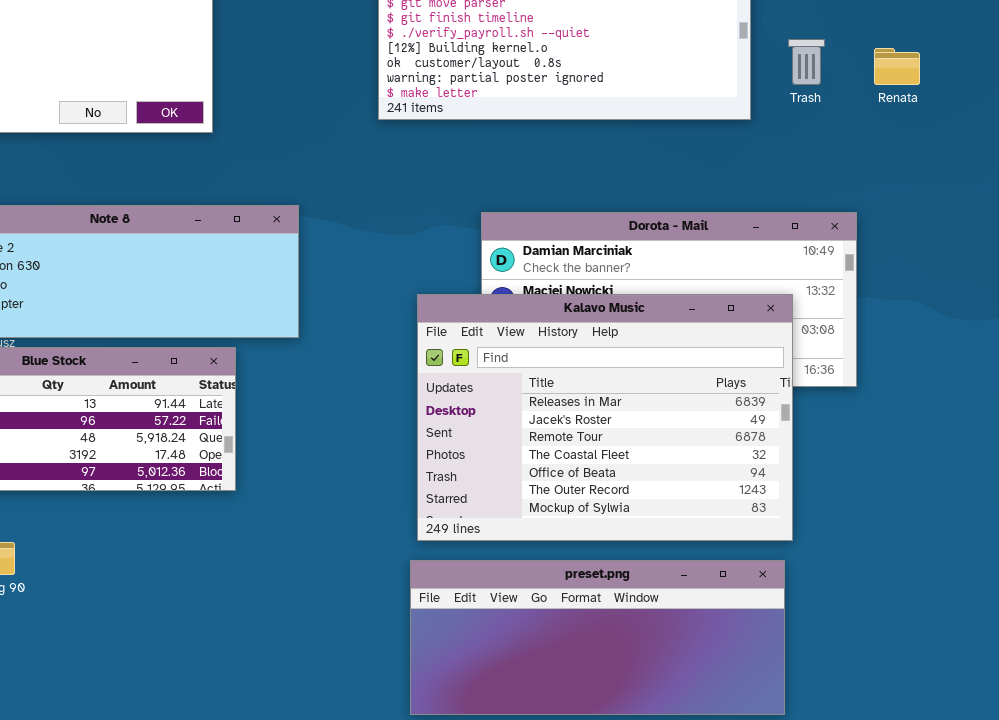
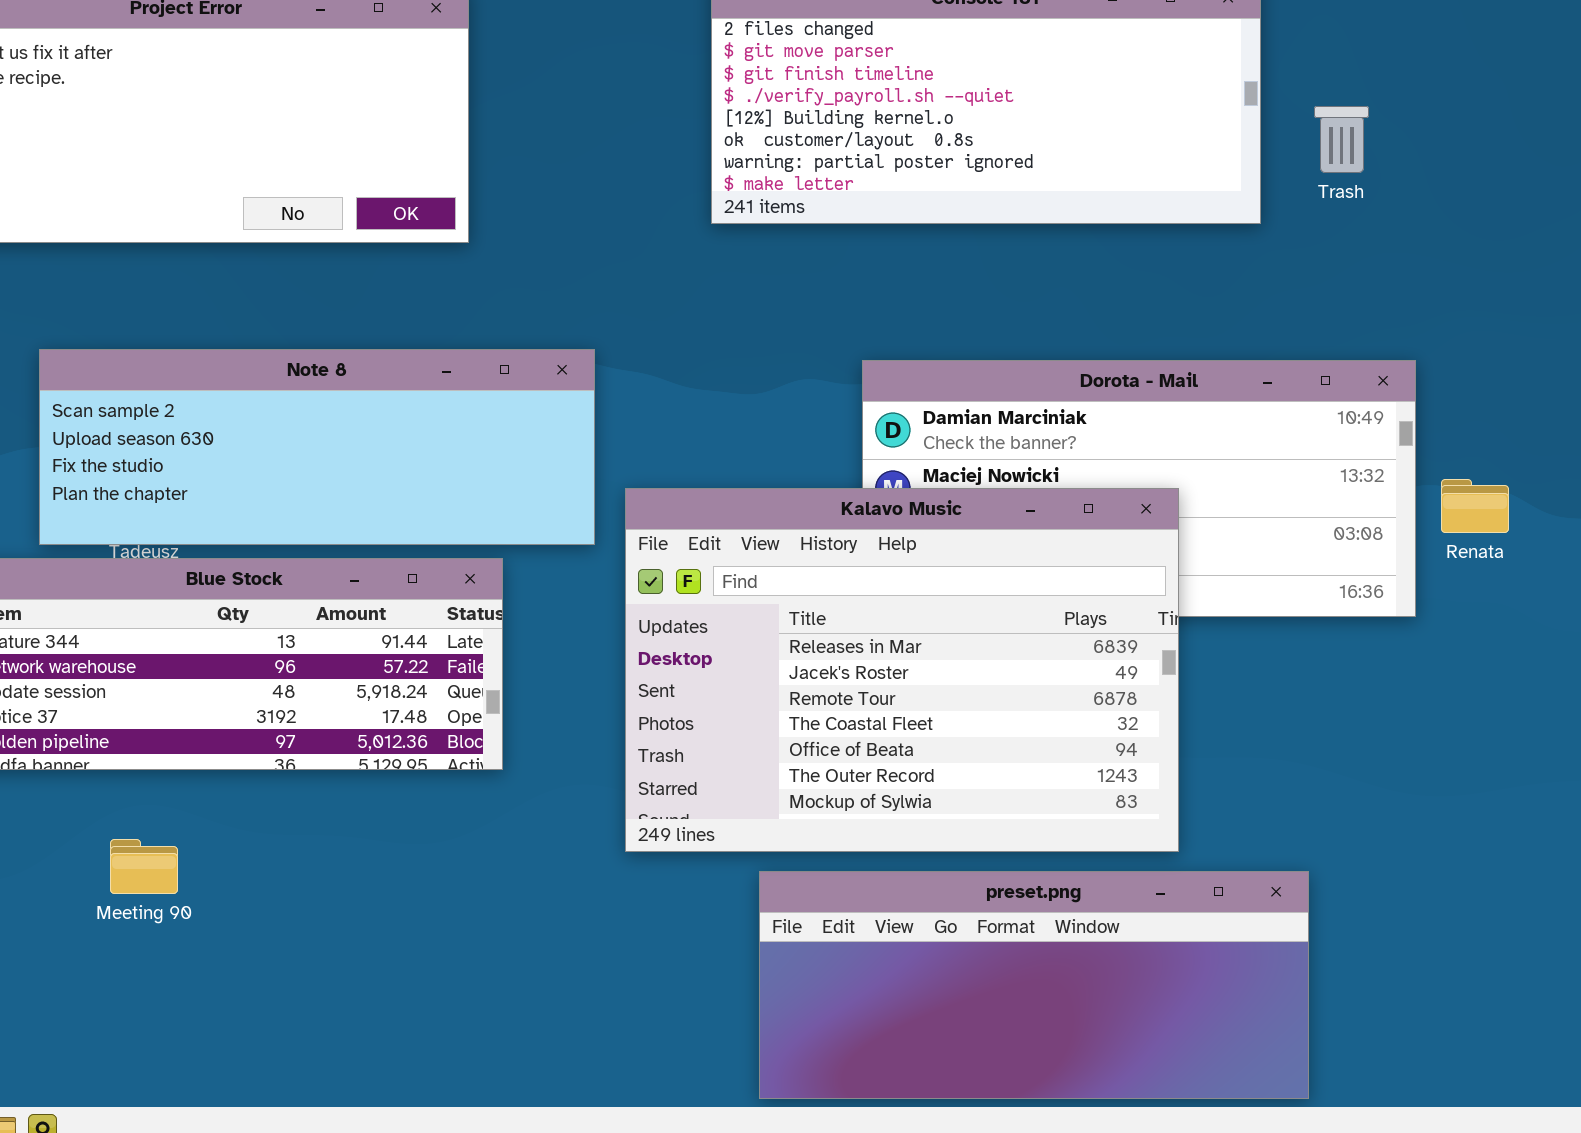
Renata: [874,48,920,85] -> [1441,479,1509,533], moved
Kalavo Music: [417,294,793,541] -> [625,488,1179,852], moved

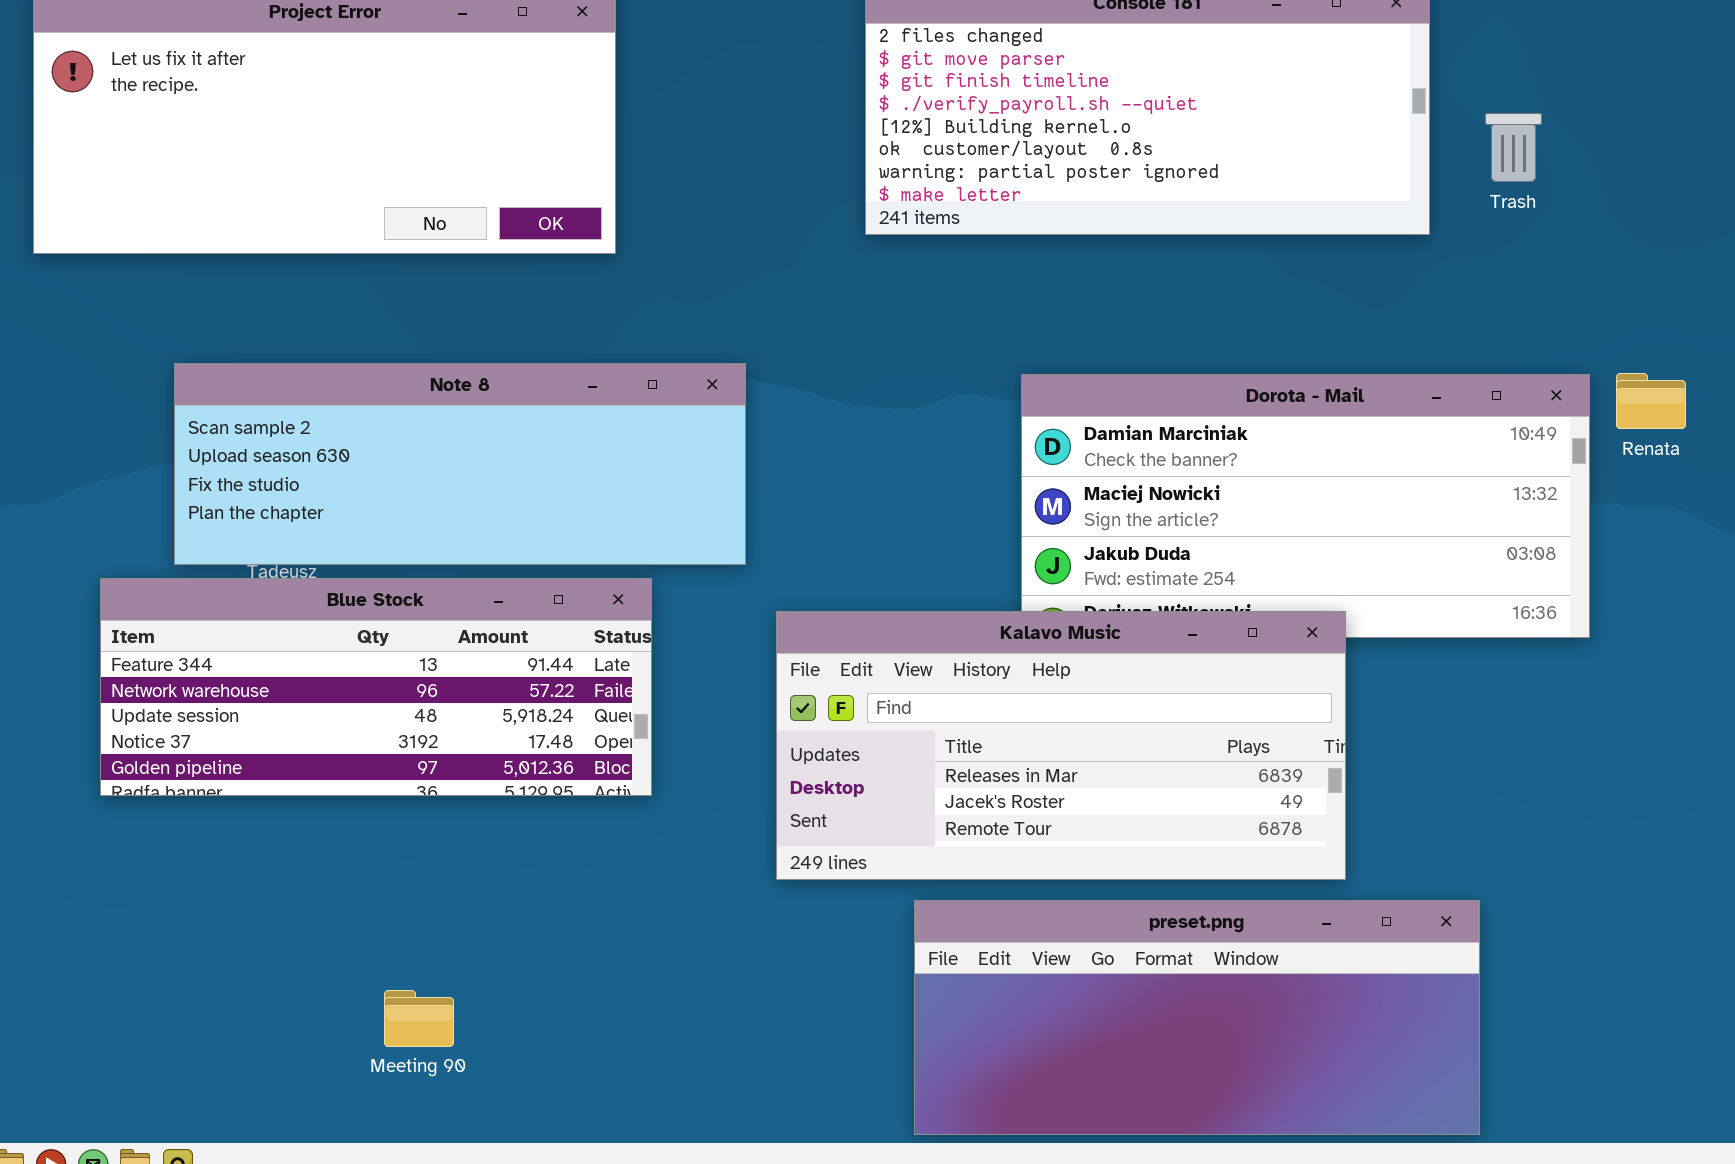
Renata: [1441,479,1509,533] -> [1616,373,1686,429], moved
Kalavo Music: [625,488,1179,852] -> [776,611,1346,880], resized
Meeting 90: [110,839,178,894] -> [384,990,454,1047], moved

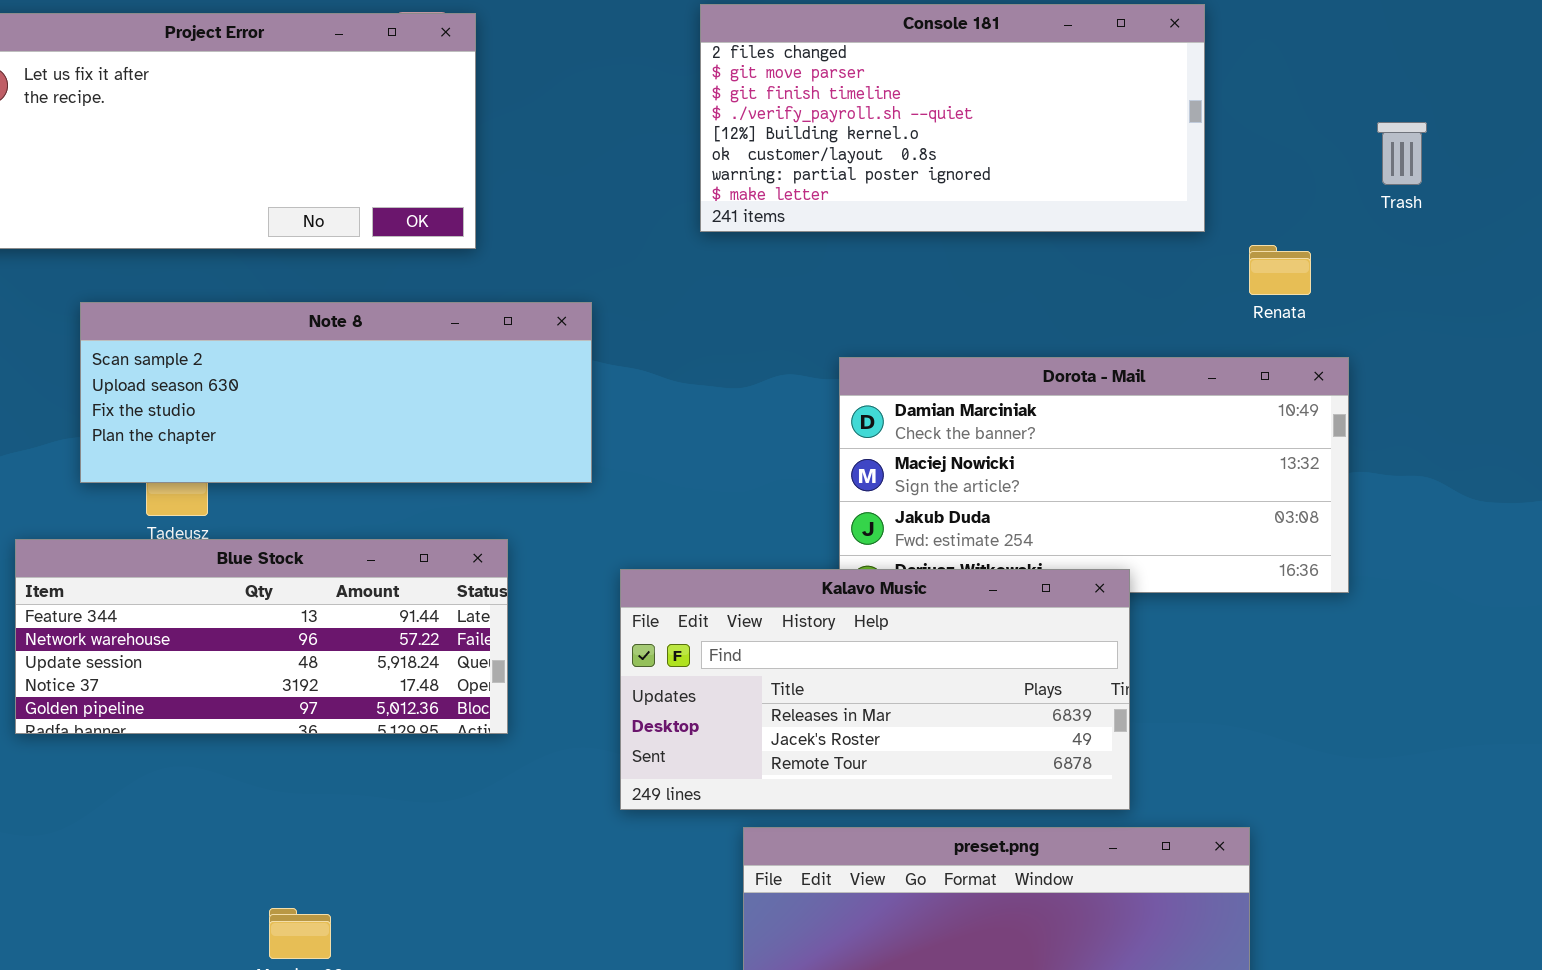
Trash: [1485,113,1542,182] -> [1377,122,1427,185], moved
Note 8: [174,363,746,565] -> [80,302,592,483], moved
Renata: [1616,373,1686,429] -> [1249,245,1311,295], moved

